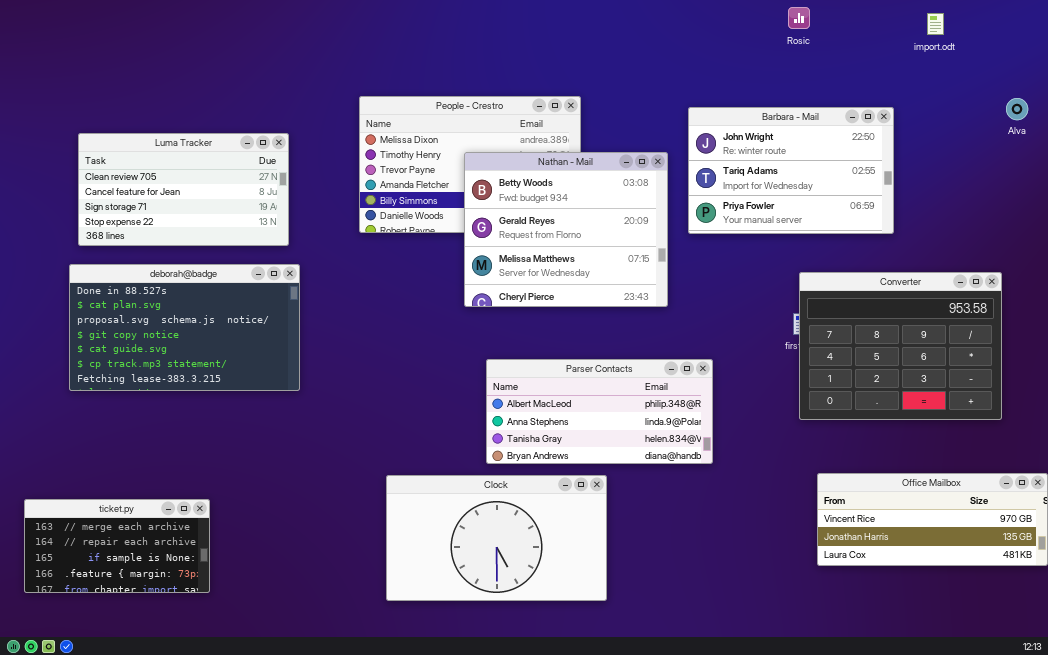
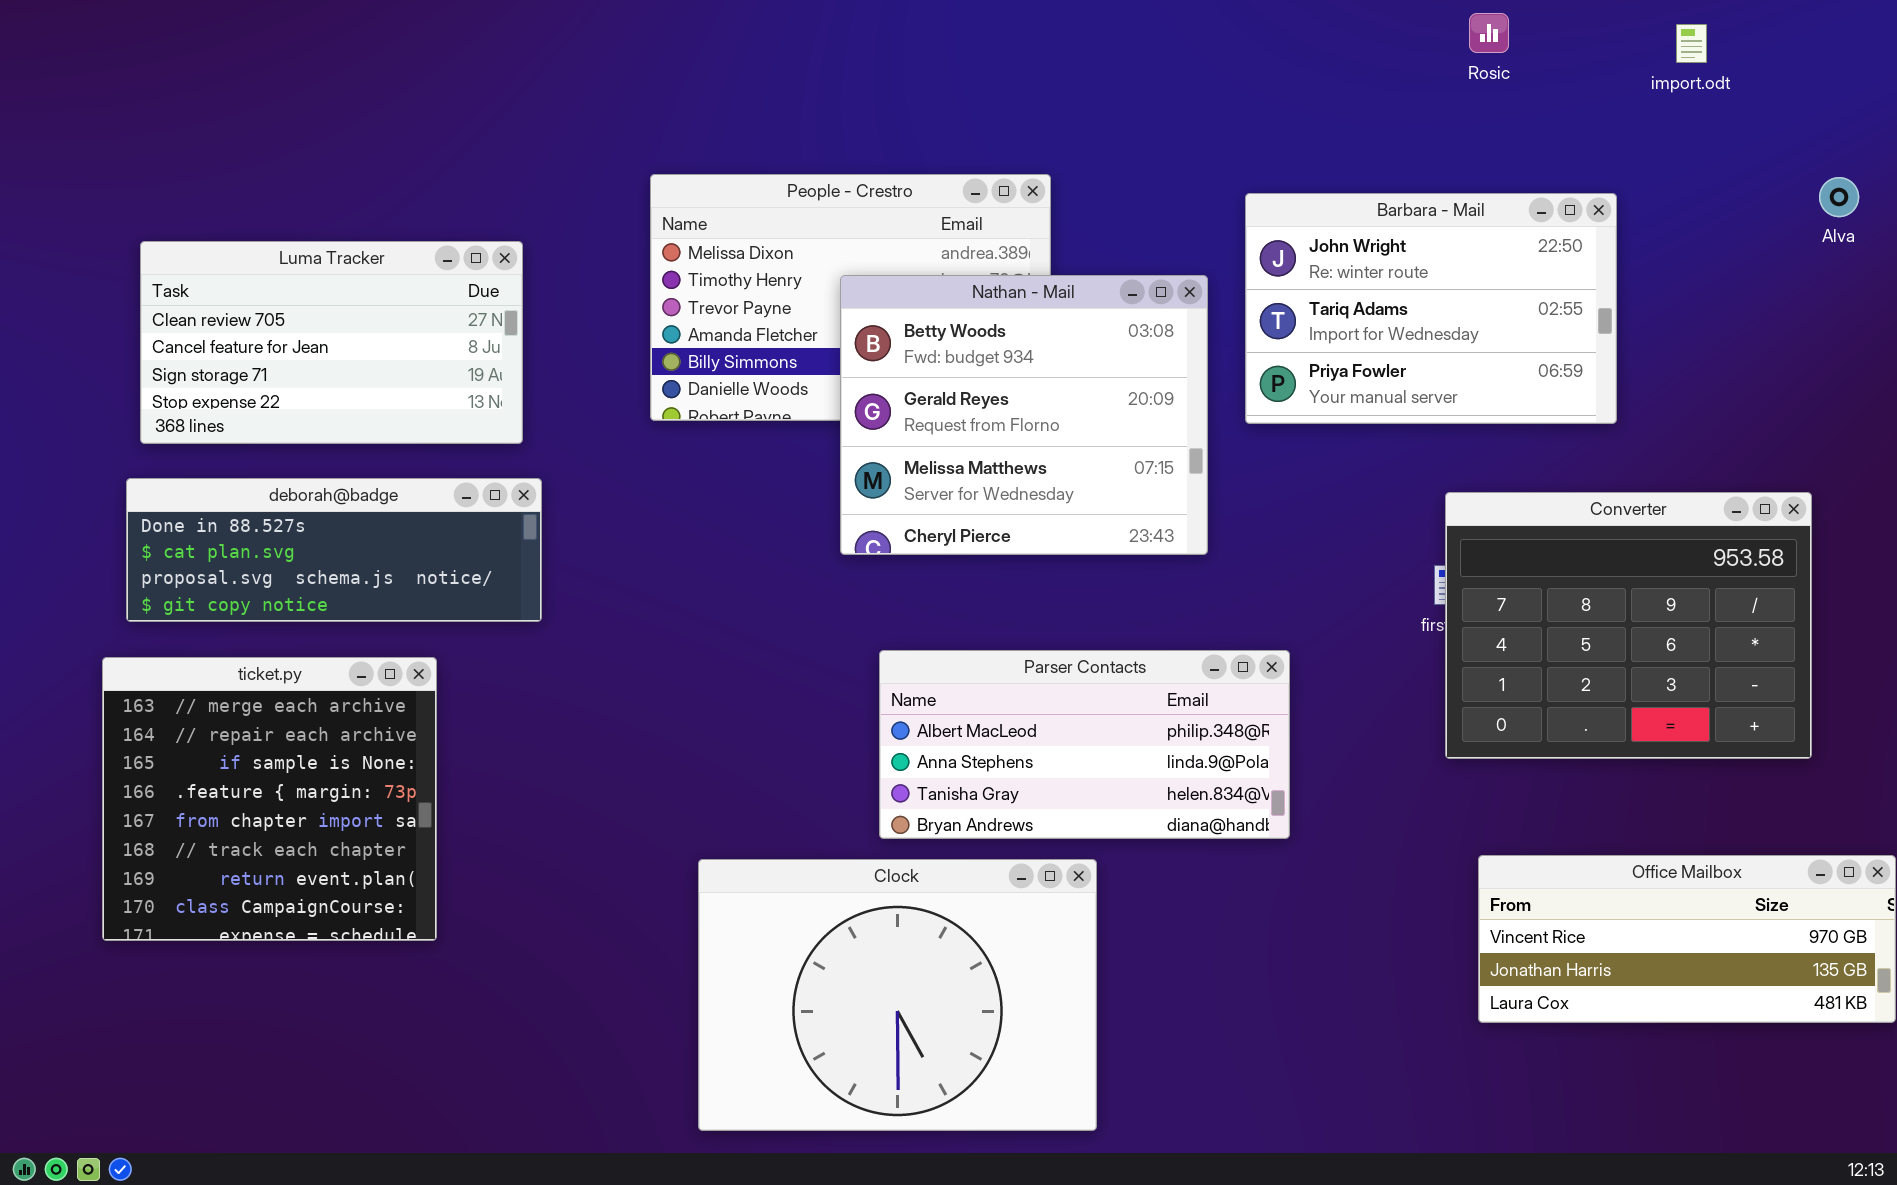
Rosic: [788,7,810,29] -> [1469,13,1509,53], moved
deborah@badge: [69,264,300,391] -> [126,478,542,622], resized
Clock: [386,475,607,601] -> [698,859,1097,1131], resized
ticket.py: [24,499,210,593] -> [102,657,437,941], moved, resized

